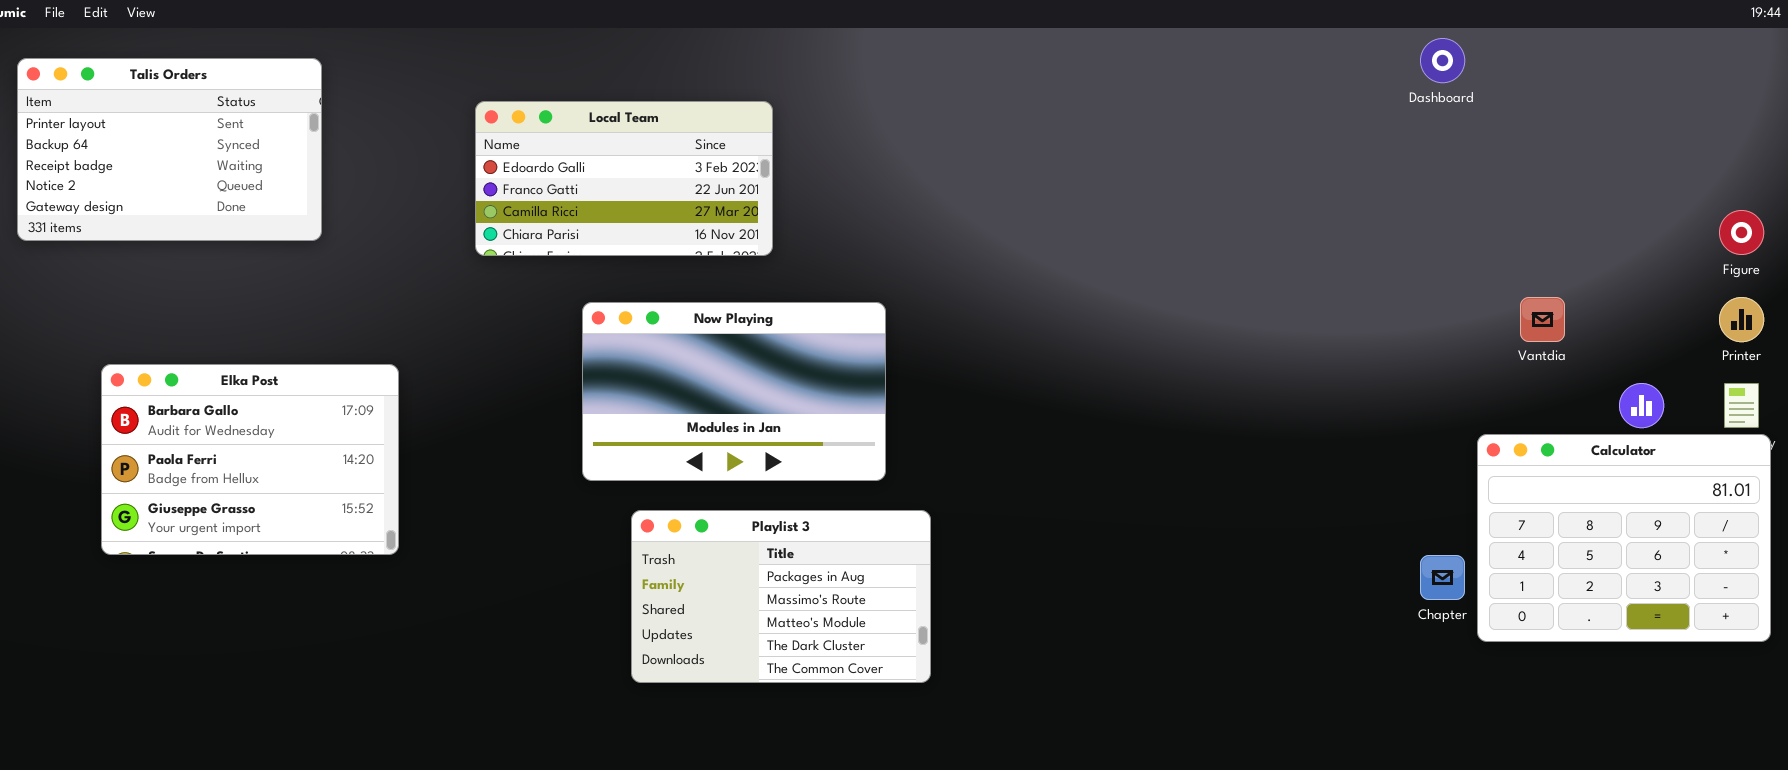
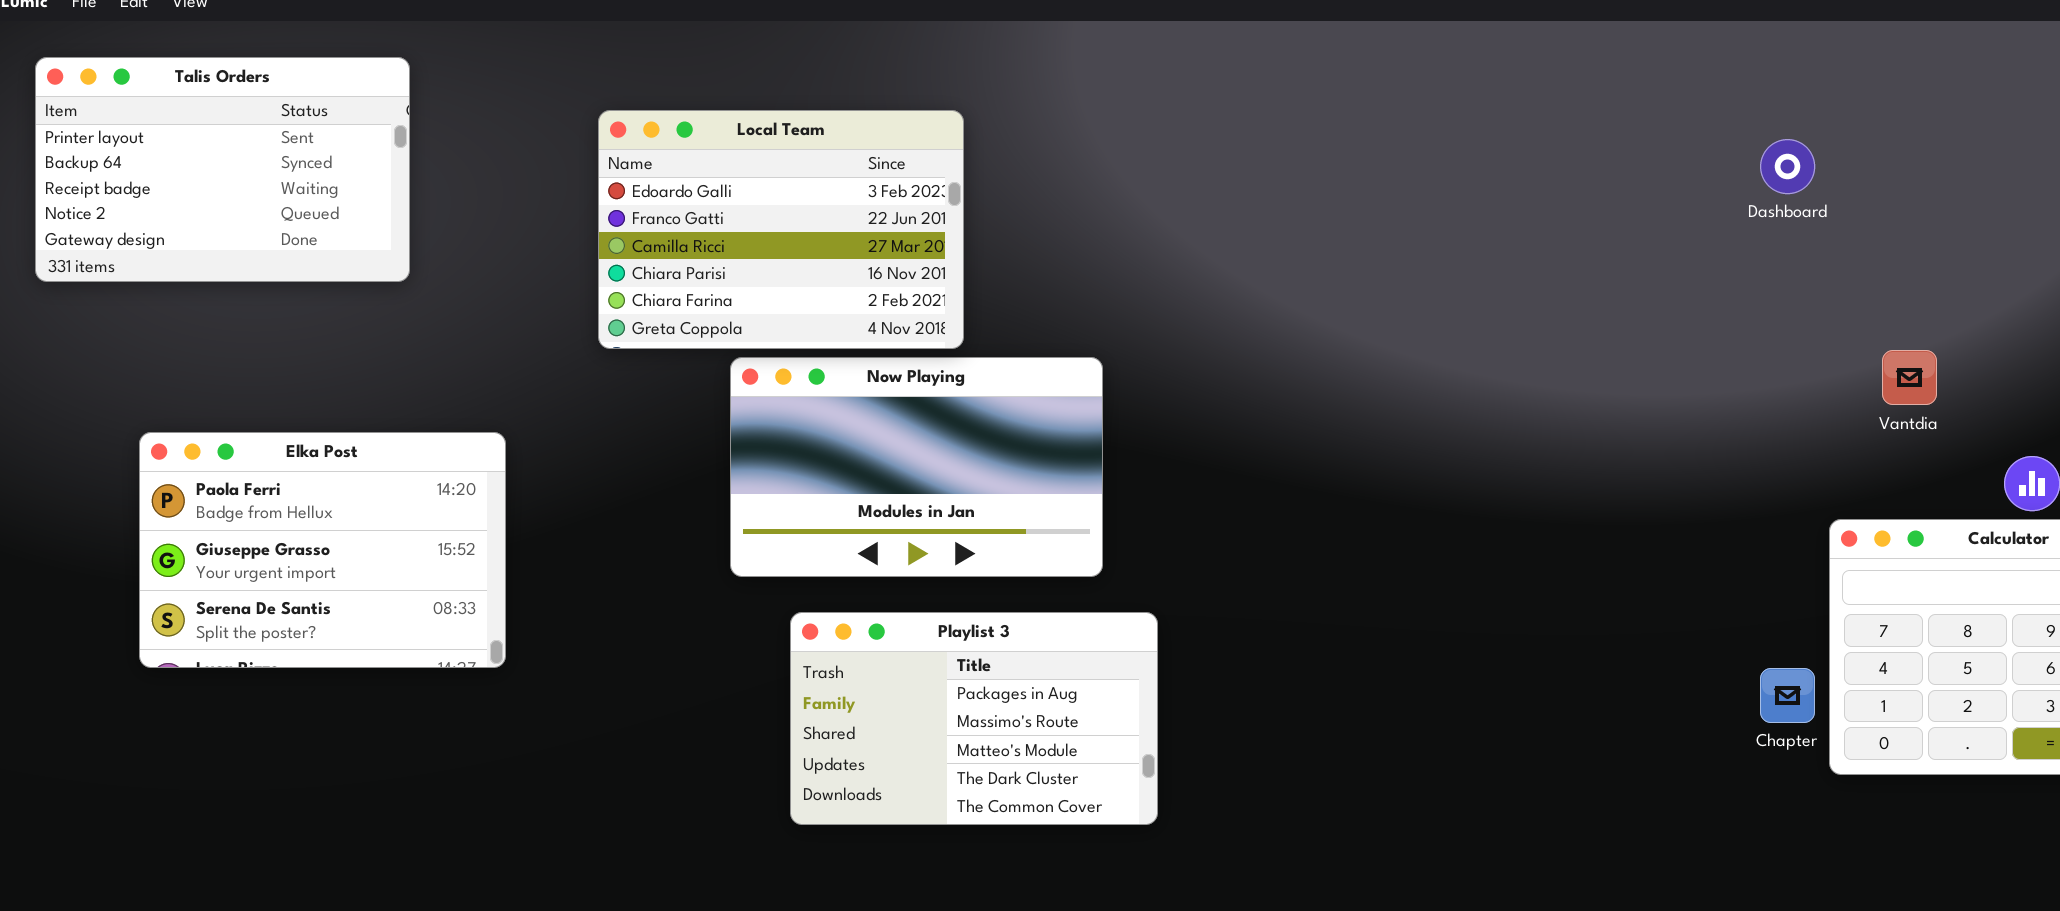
Dashboard: [1420,38,1465,83] -> [1760,139,1815,194], moved
Local Team: [475,101,773,256] -> [598,110,964,349], resized
Elka Post: [101,364,399,555] -> [139,432,506,668], scrolled down 1 row

